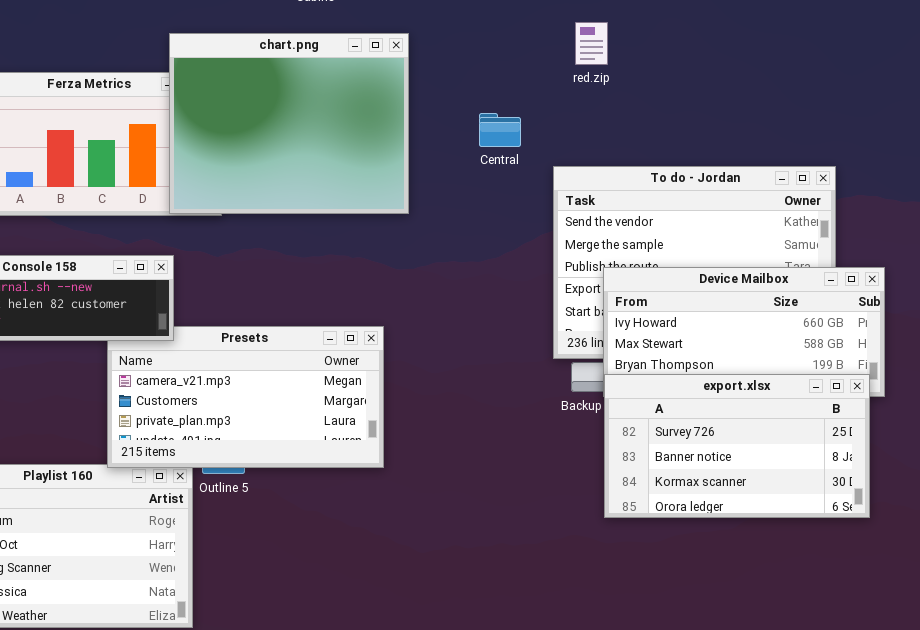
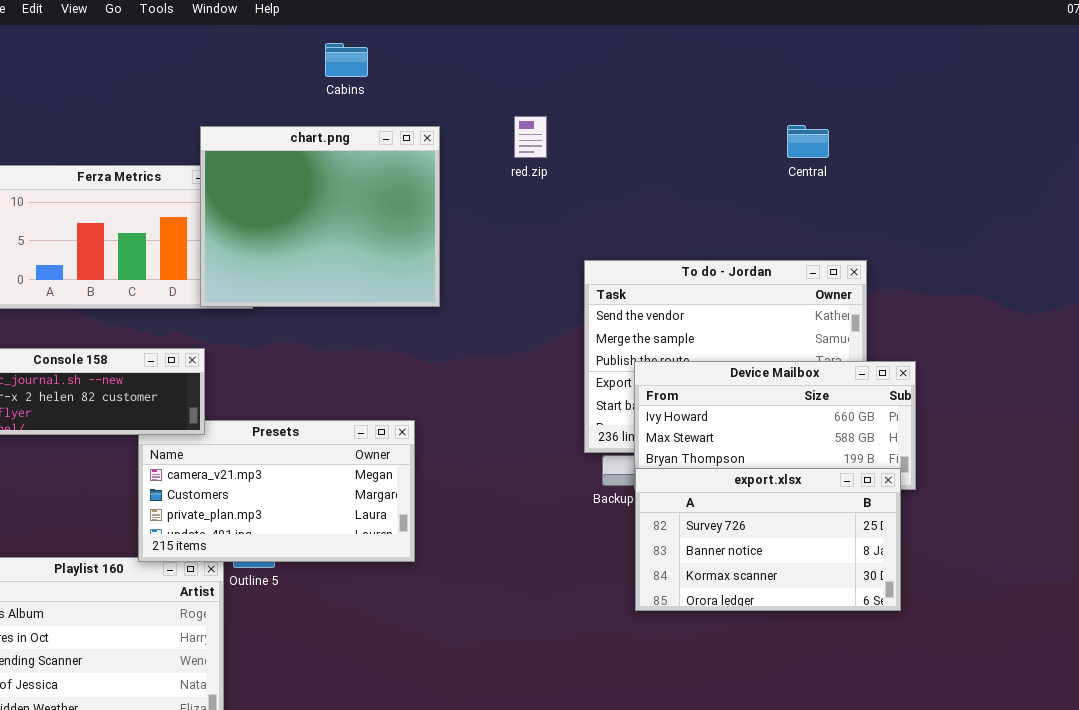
red.zip: [575,22,608,65] -> [514,116,547,158], moved
Central: [479,113,521,147] -> [787,125,829,158], moved

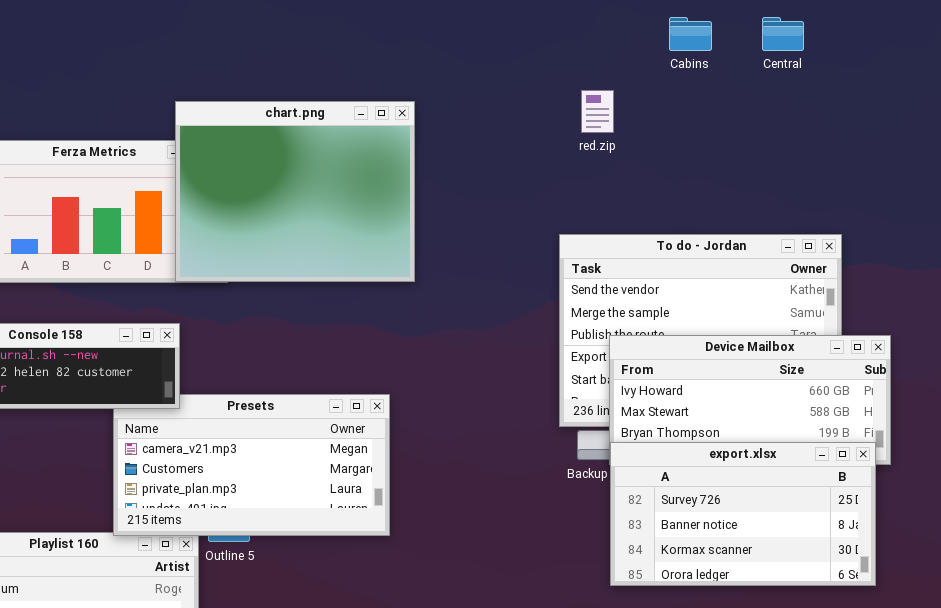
Cabins: [325,43,368,77] -> [669,17,712,51], moved
red.zip: [514,116,547,158] -> [581,90,614,133], moved
Central: [787,125,829,158] -> [762,17,804,51], moved

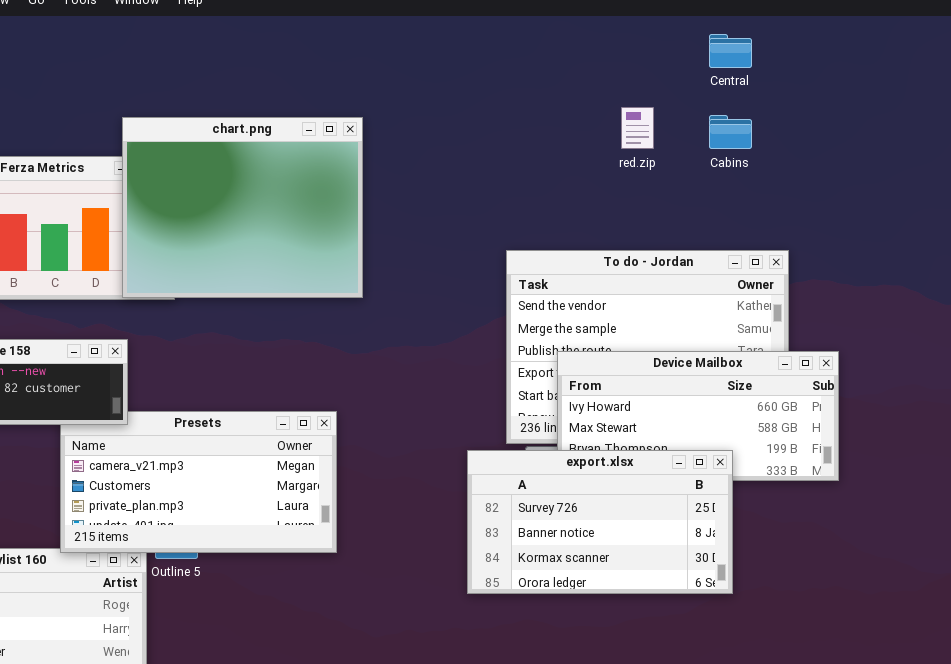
Cabins: [669,17,712,51] -> [709,115,752,149], moved
red.zip: [581,90,614,133] -> [621,107,654,149], moved
export.xlsx: [610,442,876,586] -> [467,450,733,594], moved

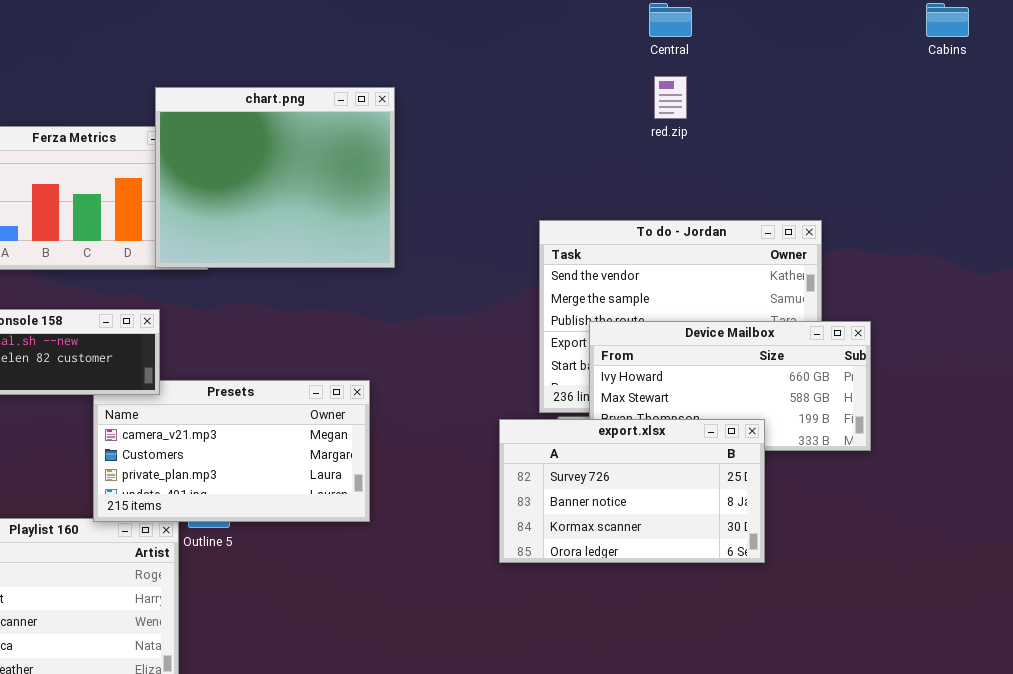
Central: [709,34,752,68] -> [649,3,692,37], moved
Cabins: [709,115,752,149] -> [926,3,969,37], moved

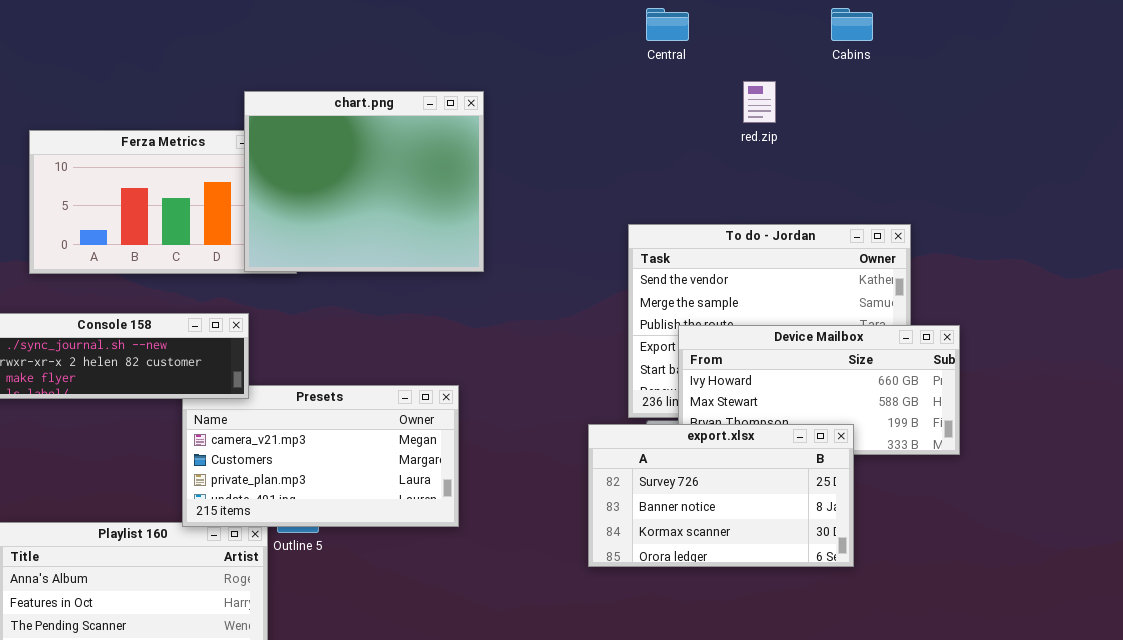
Central: [649,3,692,37] -> [646,8,689,41], moved
Cabins: [926,3,969,37] -> [831,8,873,41], moved

